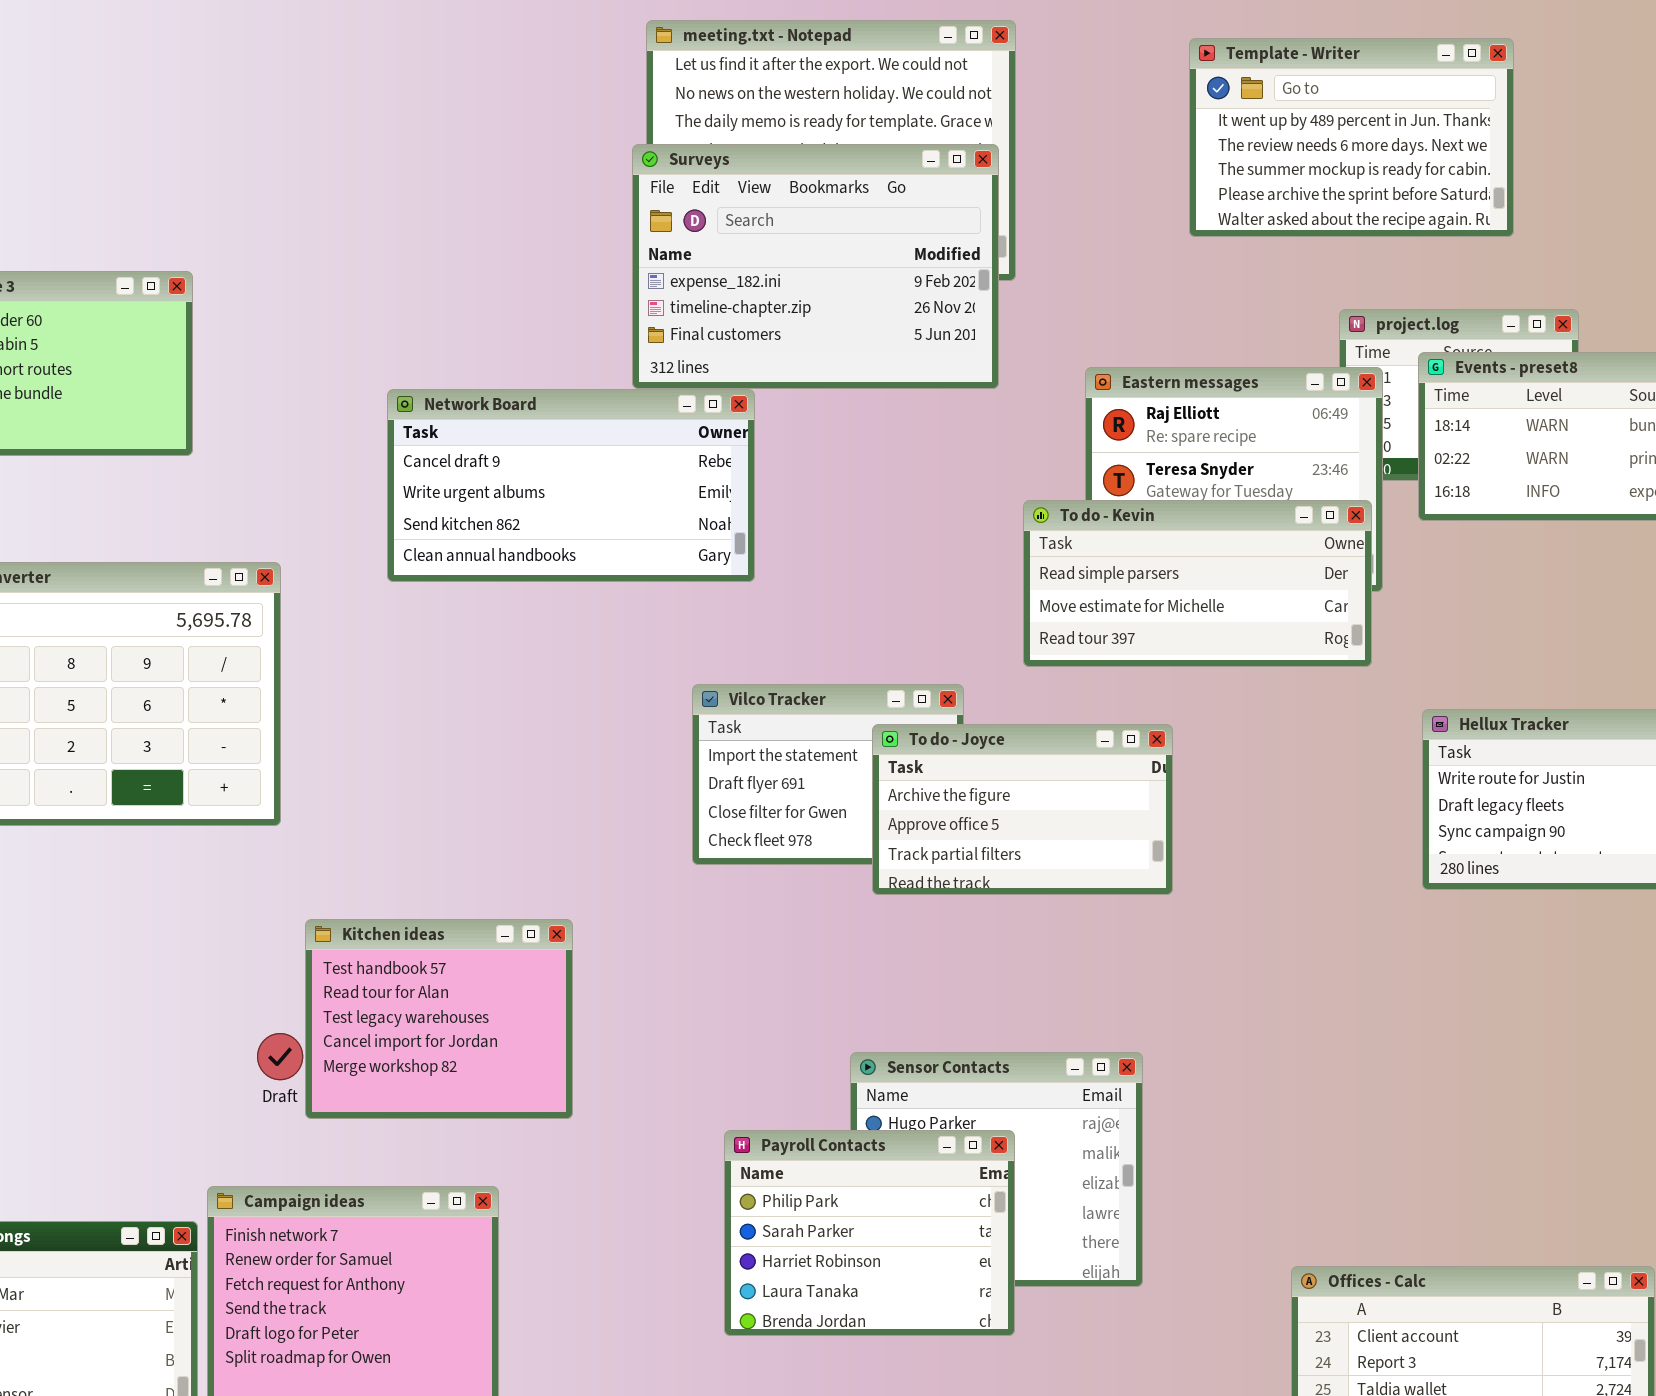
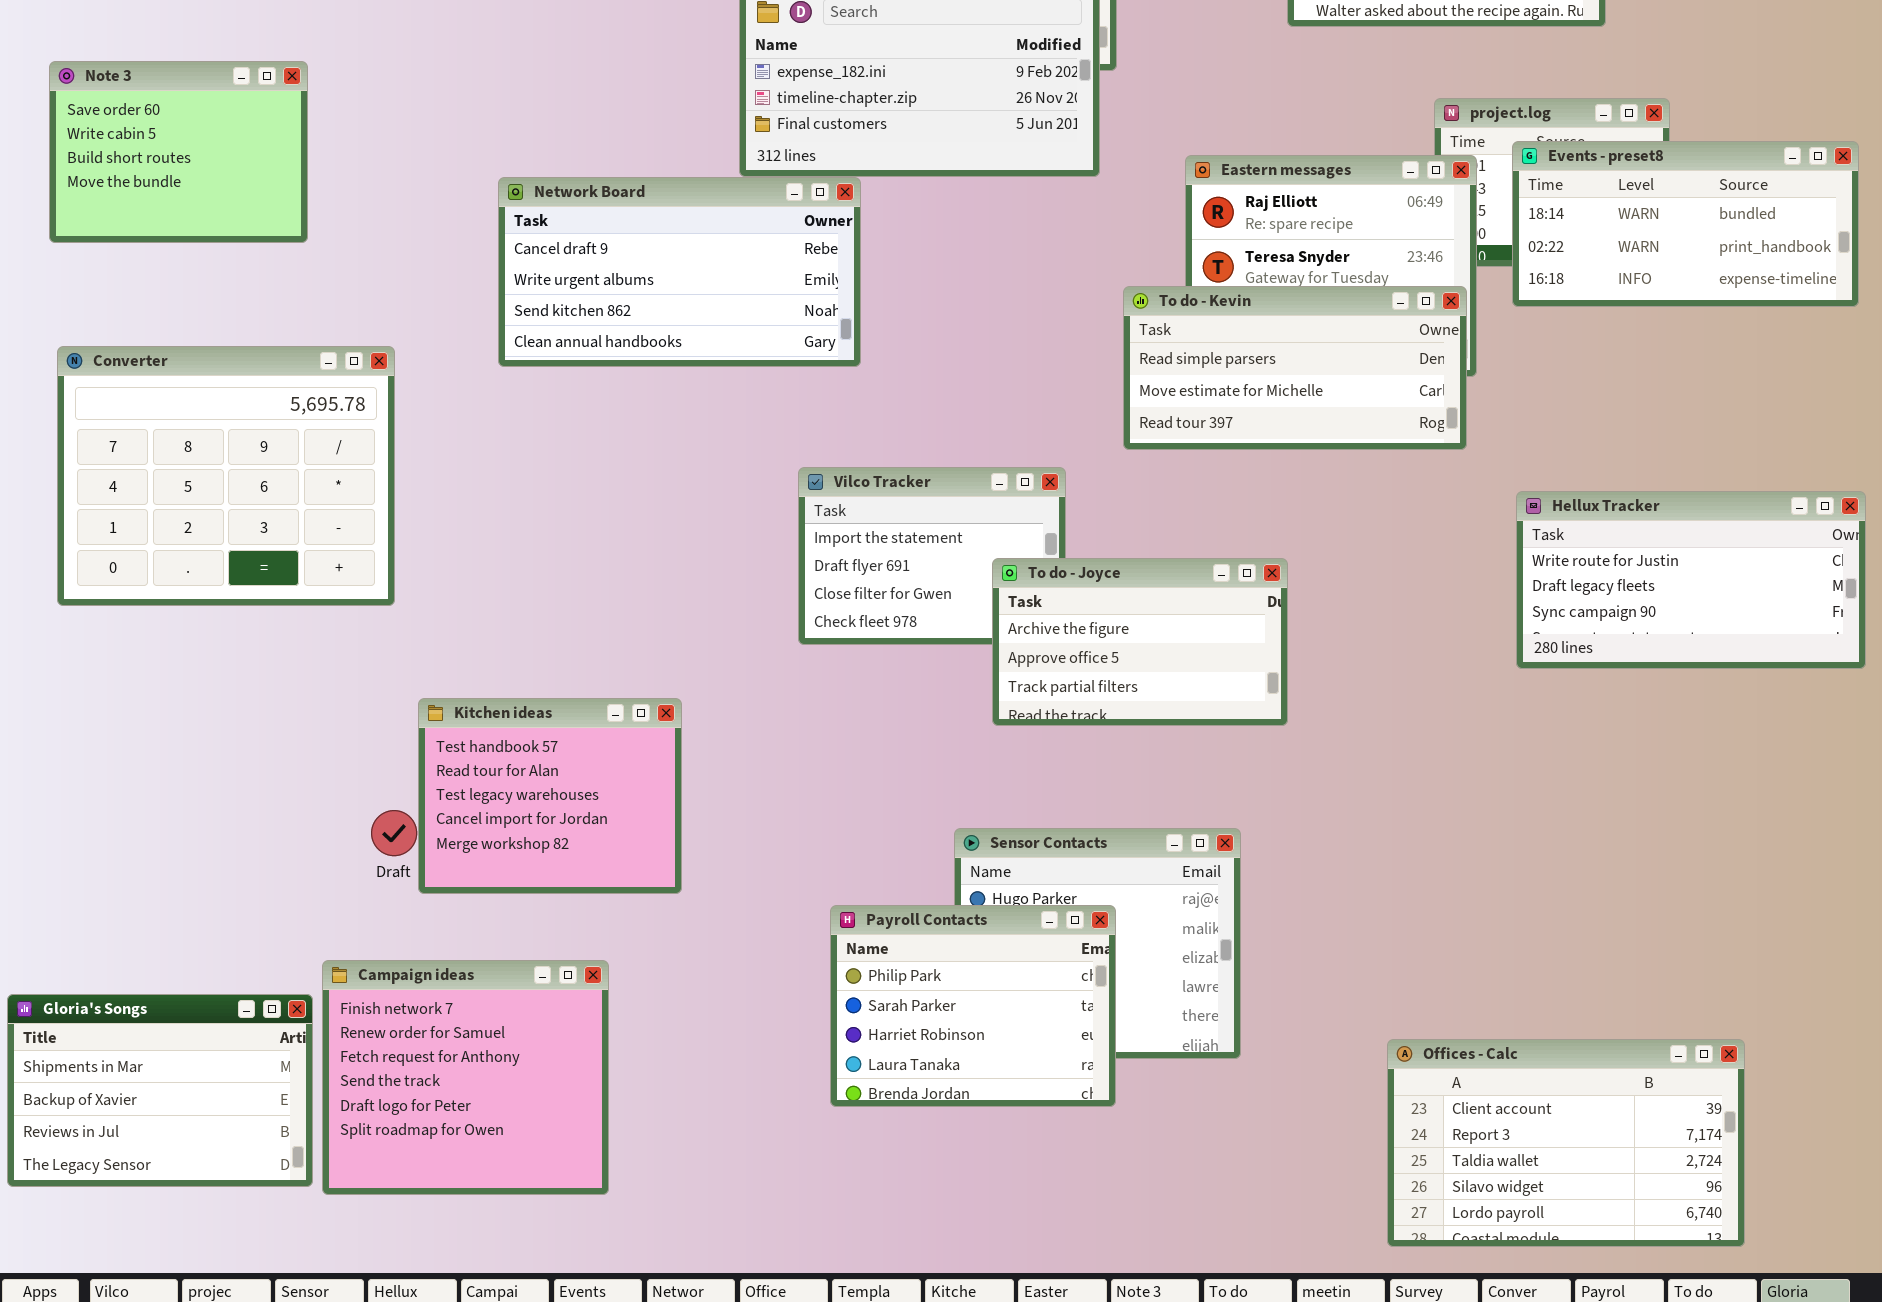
To do - Joyce: [872,724,1173,895] -> [992,558,1288,726], moved

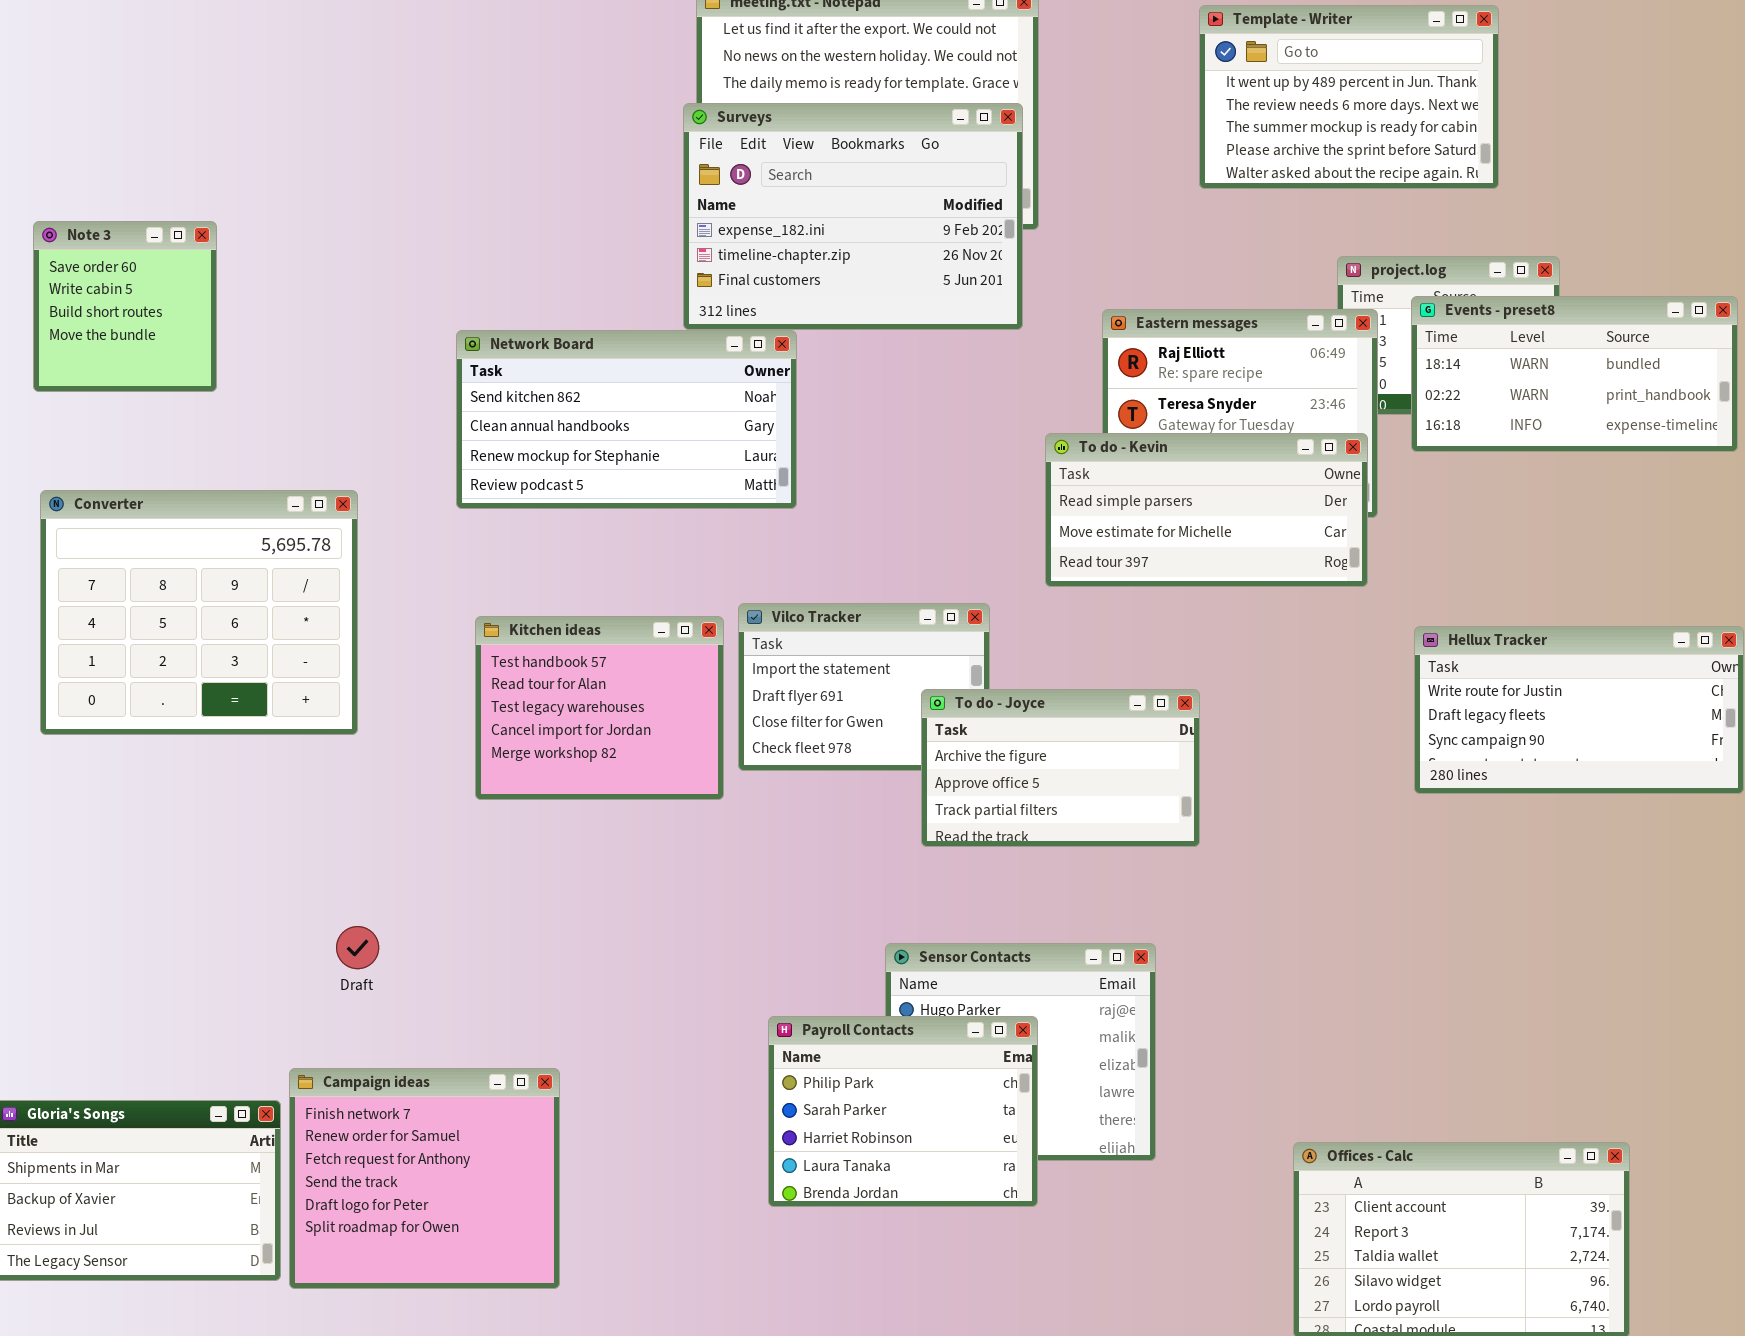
Note 3: [49,61,308,243] -> [33,221,217,392], resized
Network Board: [498,177,861,367] -> [456,330,797,509], scrolled down 2 rows
Kitchen ideas: [418,698,682,894] -> [475,616,724,800], moved

